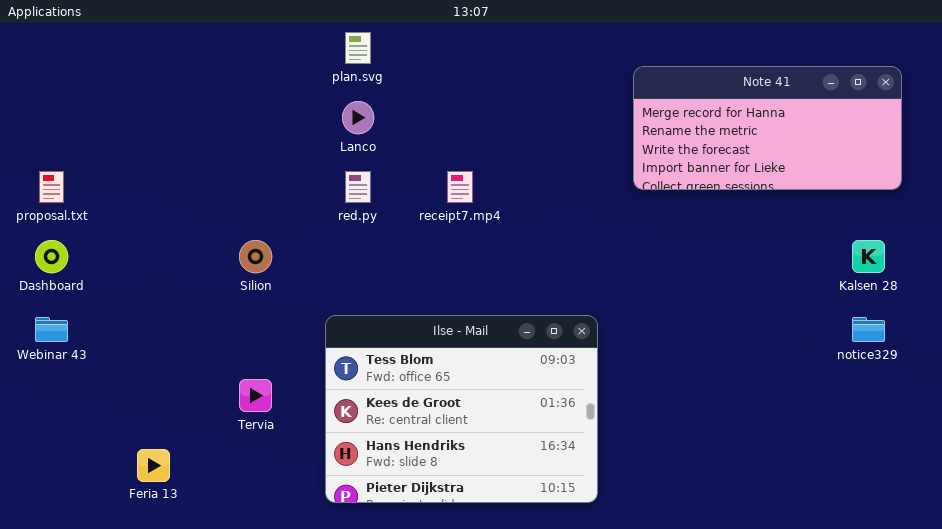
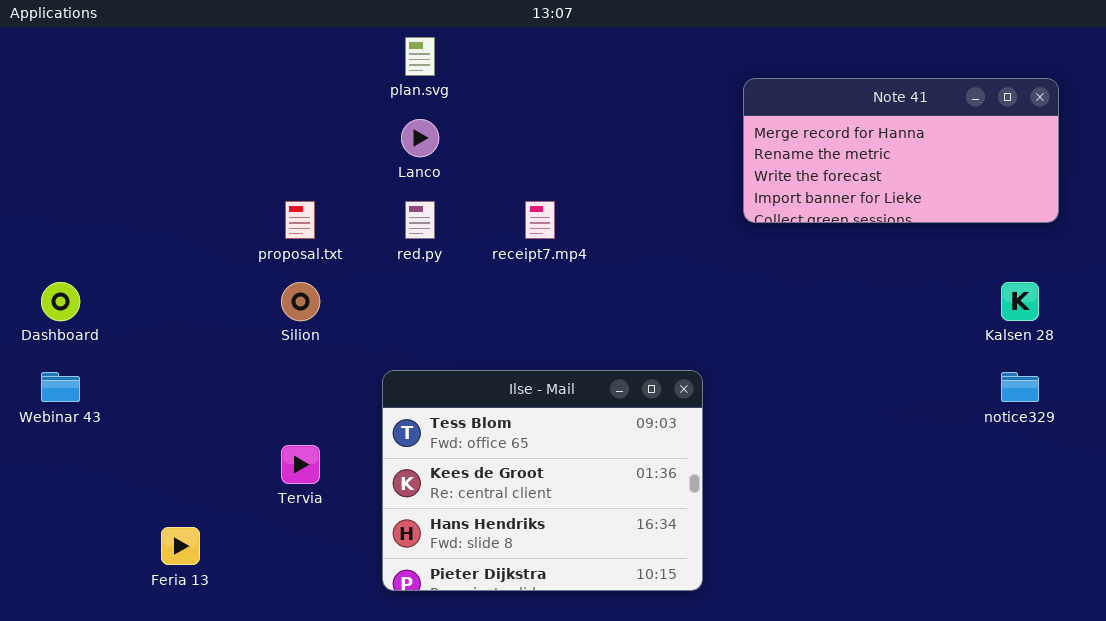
proposal.txt: [39,171,64,203] -> [285,201,315,239], moved

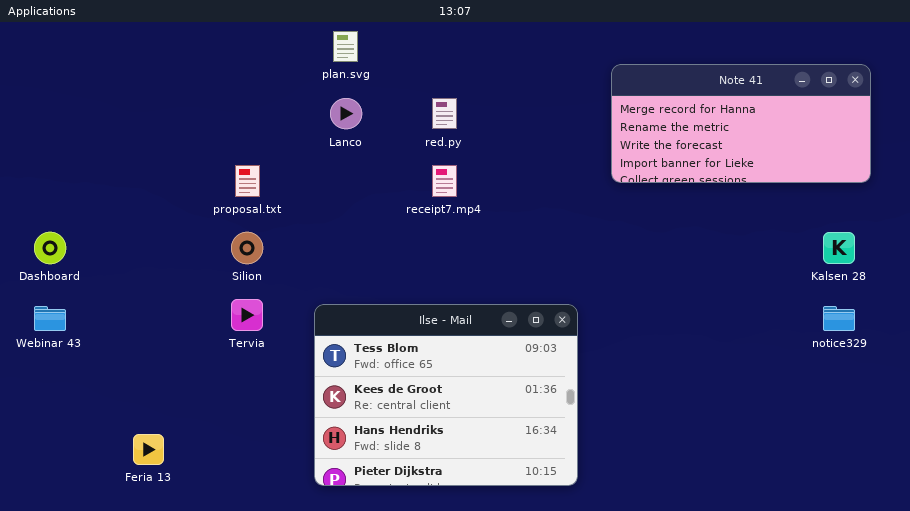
red.py: [405,201,435,239] -> [432,98,457,129], moved
Tervia: [281,445,320,484] -> [231,299,263,331], moved

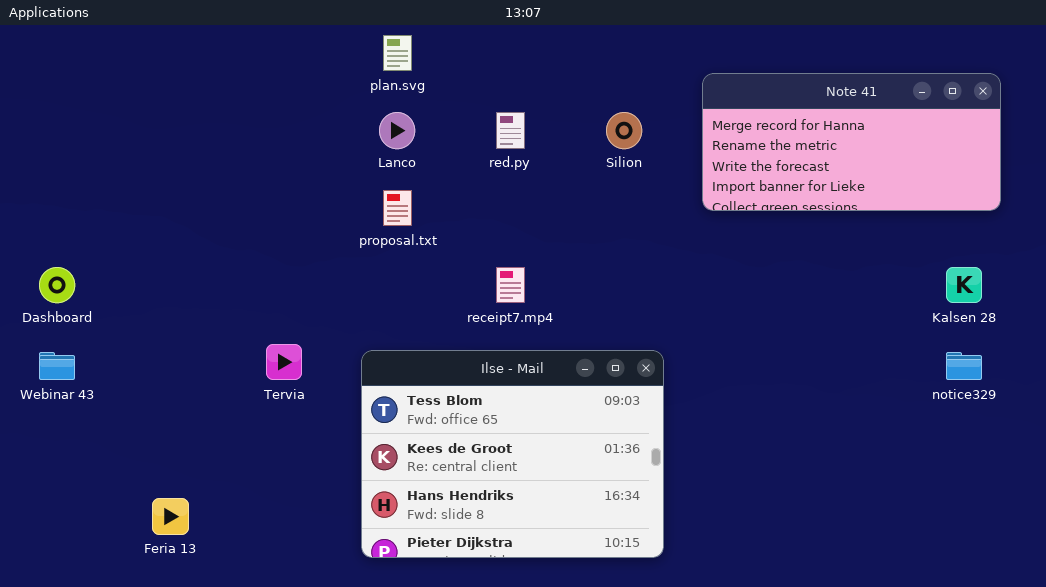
proposal.txt: [235,165,260,197] -> [383,190,412,226], moved
receipt7.mp4: [432,165,457,197] -> [496,267,525,303], moved
Silion: [231,232,263,264] -> [606,112,642,149], moved

